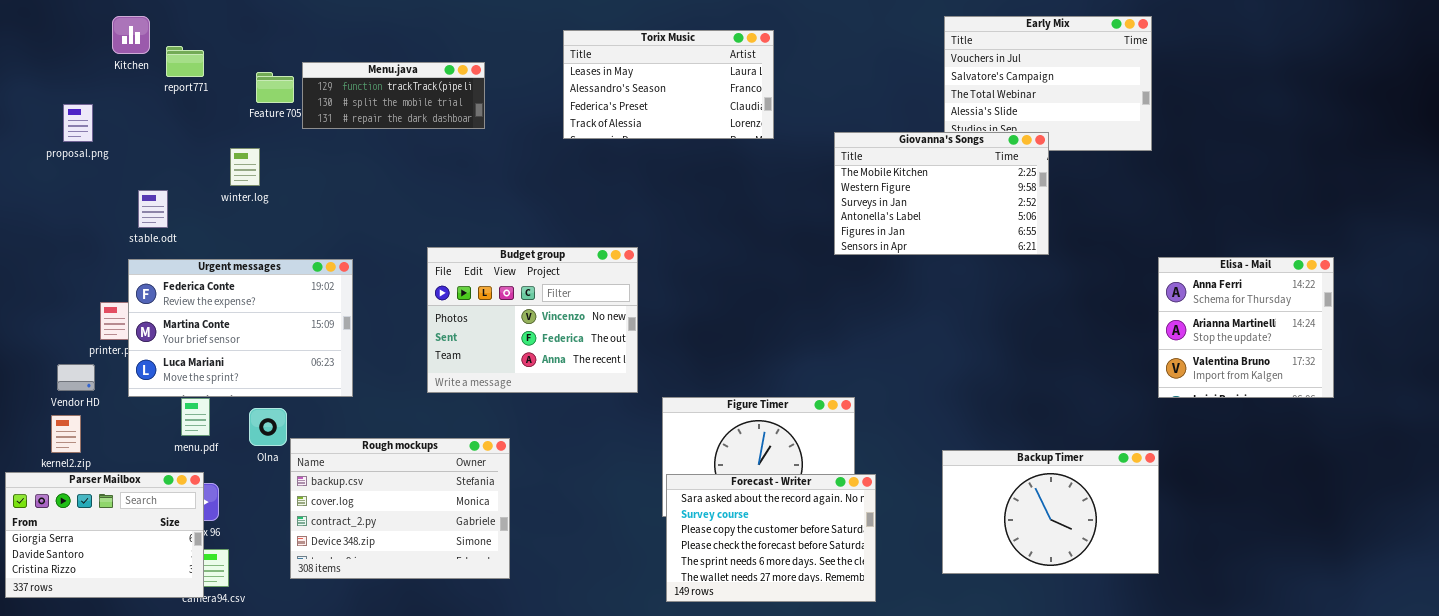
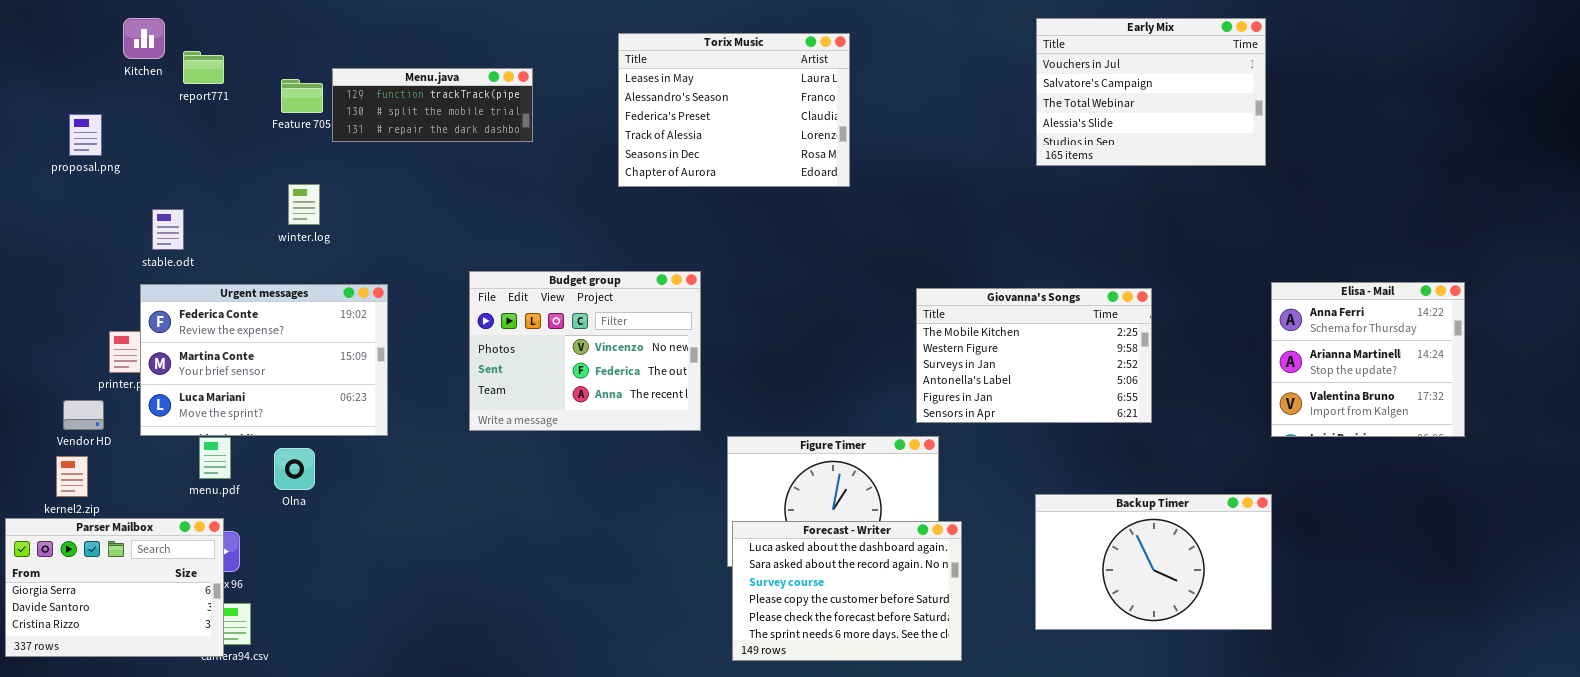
Torix Music: [563,30,774,139] -> [618,33,850,187], resized
Giovanna's Songs: [834,132,1049,255] -> [916,288,1152,423], moved
winter.log: [230,148,260,186] -> [288,184,320,225], moved
Rough mockups: [290,438,510,579] -> none, closed
Forecast - Writer: [666,474,876,602] -> [732,521,962,661], scrolled up 1 row

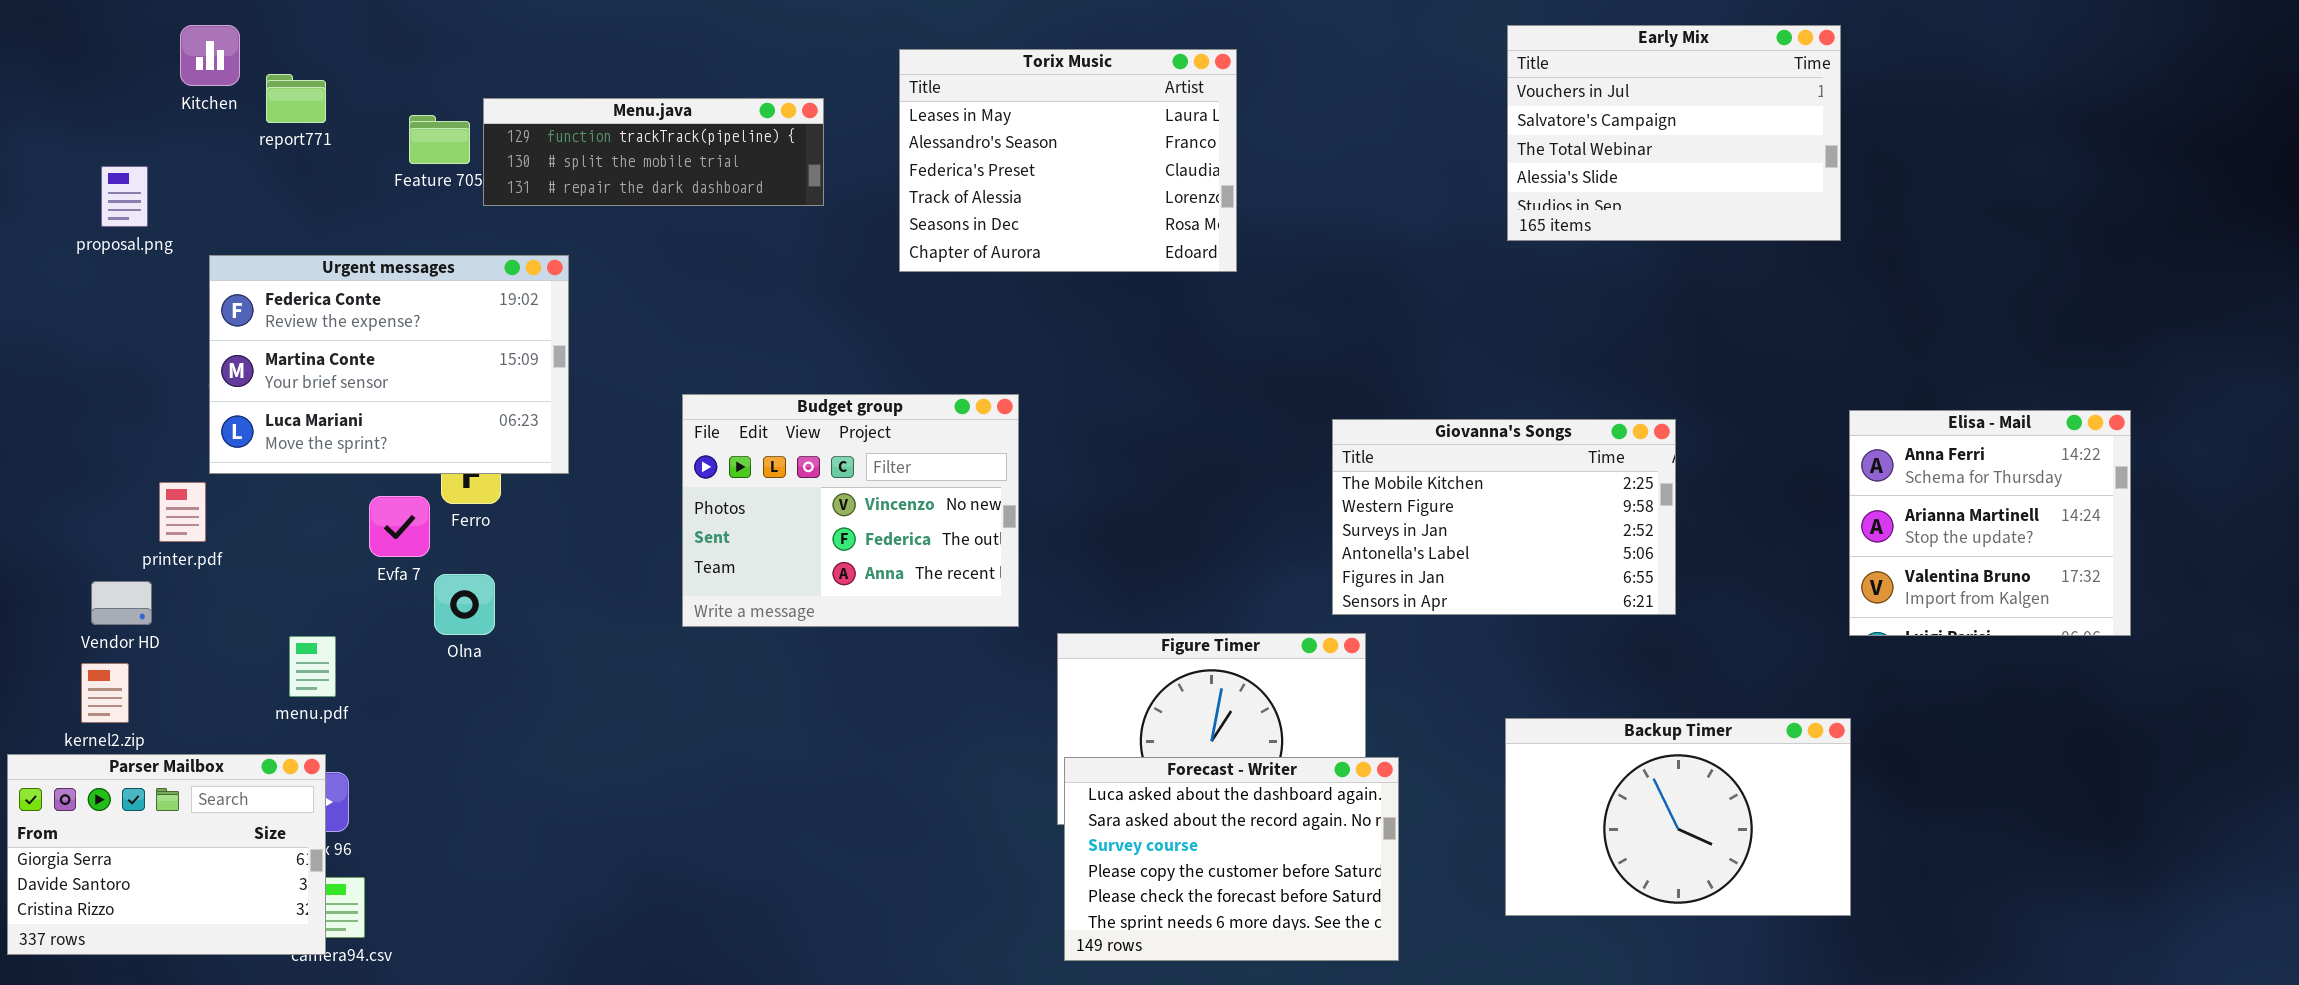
Menu.java: [332,68,533,142] -> [483,98,824,206], resized
Urgent messages: [140,284,388,436] -> [209,255,569,474], moved
Olna: [274,448,315,490] -> [434,574,495,635], moved

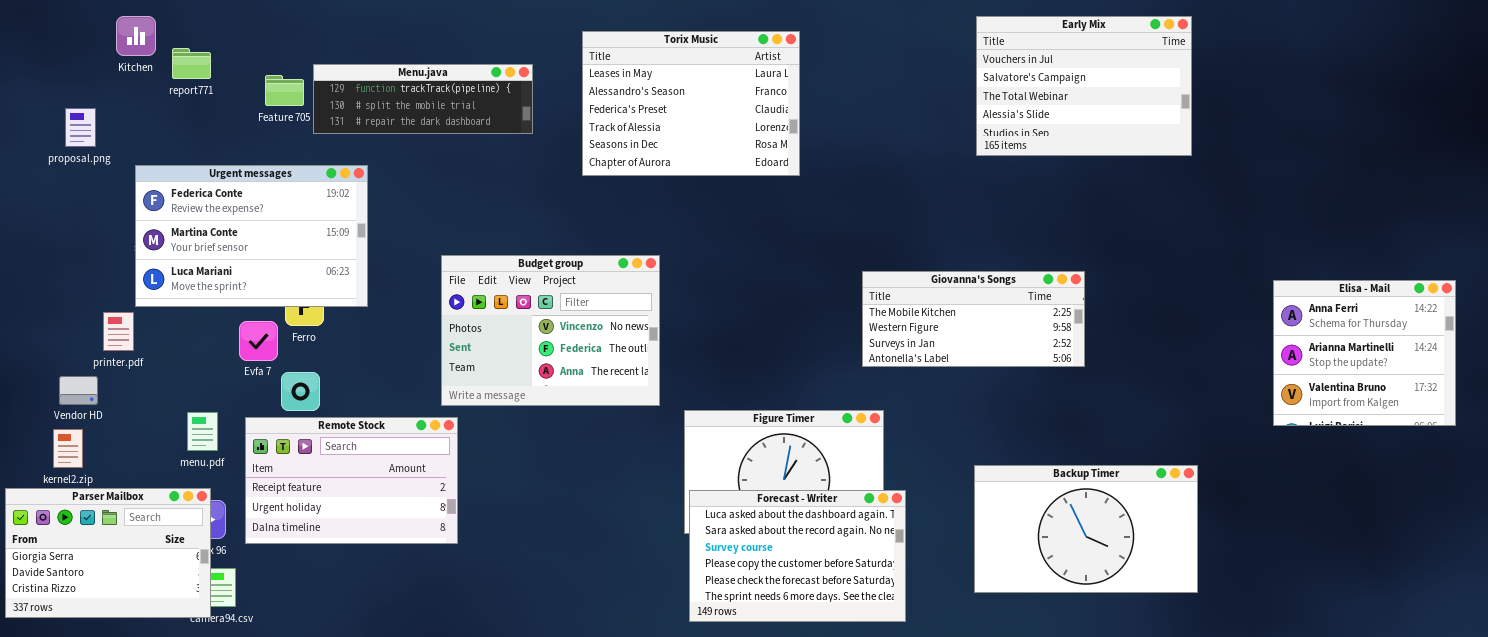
Elisa - Mail: [1849,410,2131,636] -> [1273,280,1456,426], moved
Giovanna's Songs: [1332,419,1676,615] -> [862,271,1085,367], resized
Remote Stock: none -> [245,417,458,544], opened

